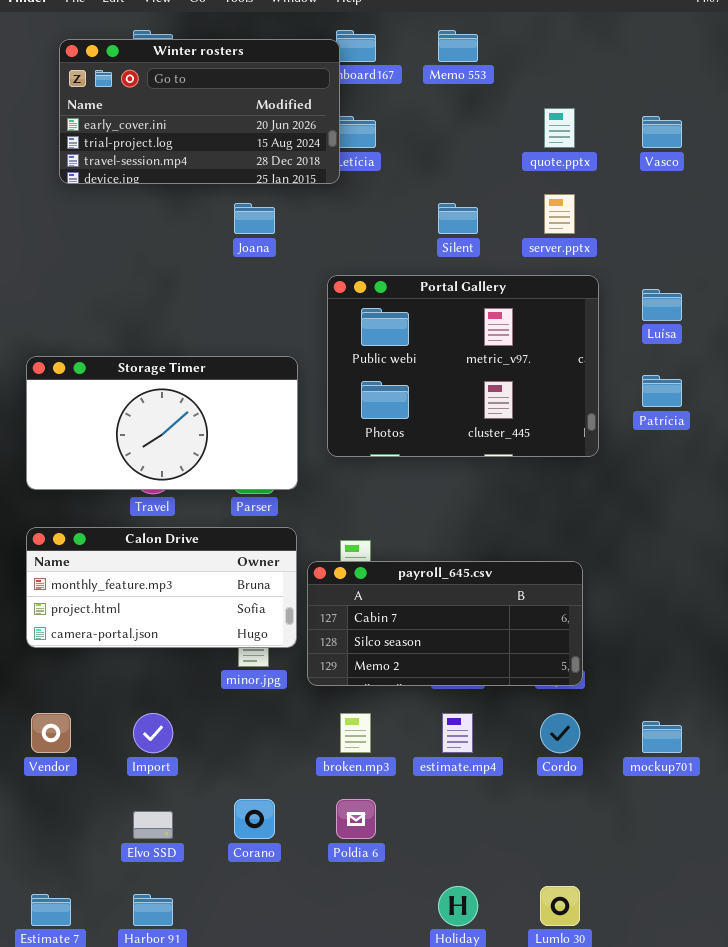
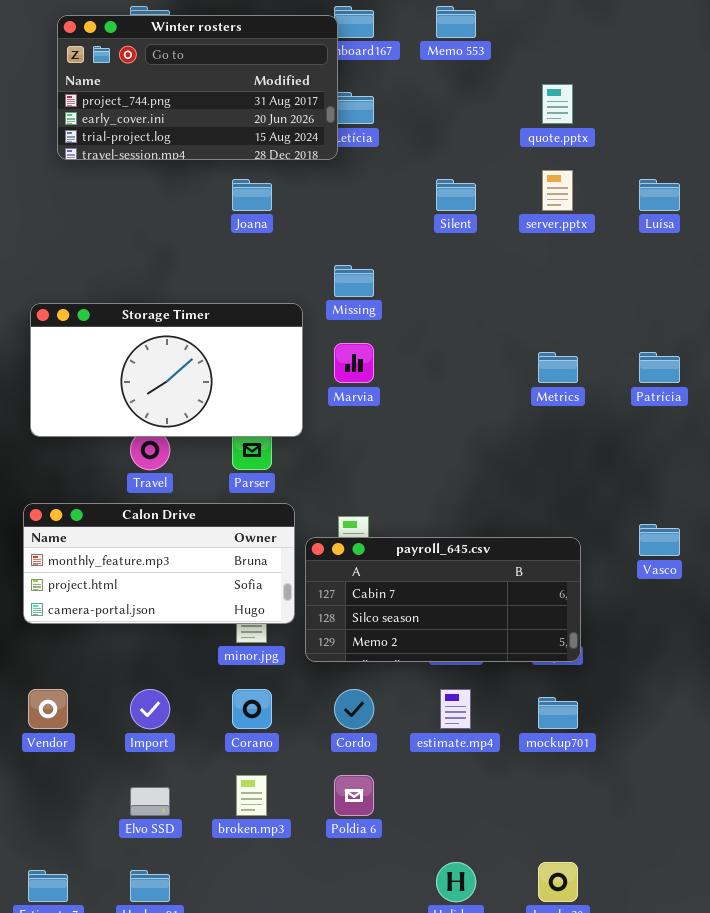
Winter rosters: [59,39,340,184] -> [57,15,338,160], scrolled up 1 row
Vasco: [642,116,682,148] -> [639,524,680,556], moved
Portal Gallery: [327,275,599,457] -> none, closed
Luísa: [642,289,682,321] -> [639,179,680,211], moved
Storage Timer: [26,356,298,490] -> [30,303,303,437], moved
broken.mp3: [340,713,371,753] -> [236,775,267,816], moved
Cordo: [540,713,580,753] -> [334,689,374,729], moved
mockup701: [642,721,682,753] -> [538,697,578,729], moved
Corano: [234,799,275,839] -> [232,689,272,729], moved

